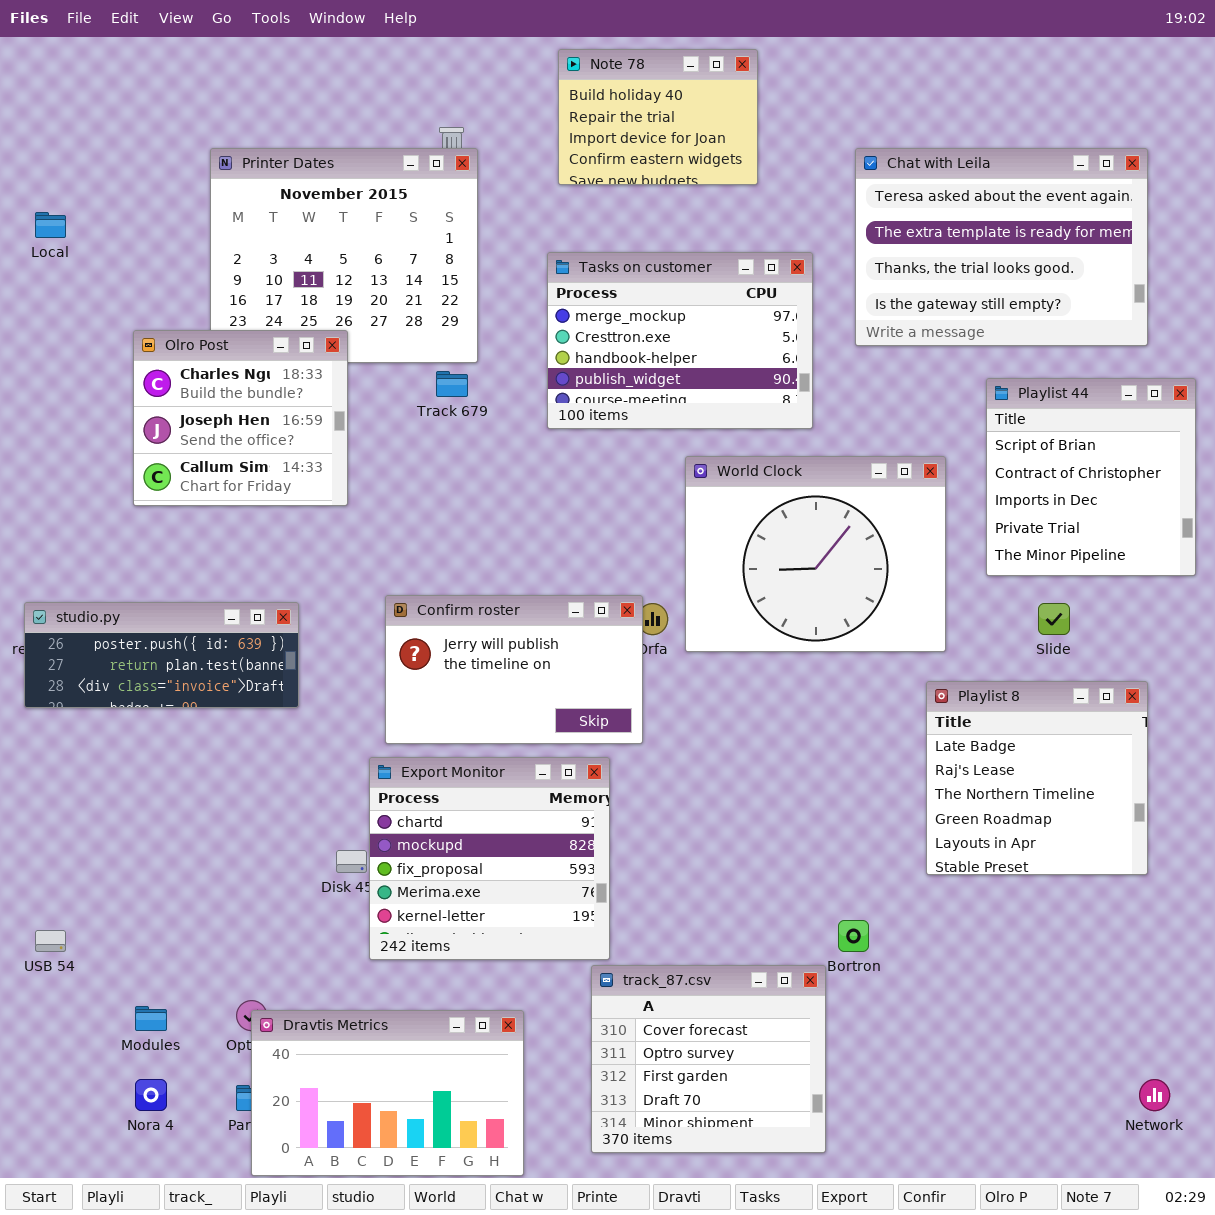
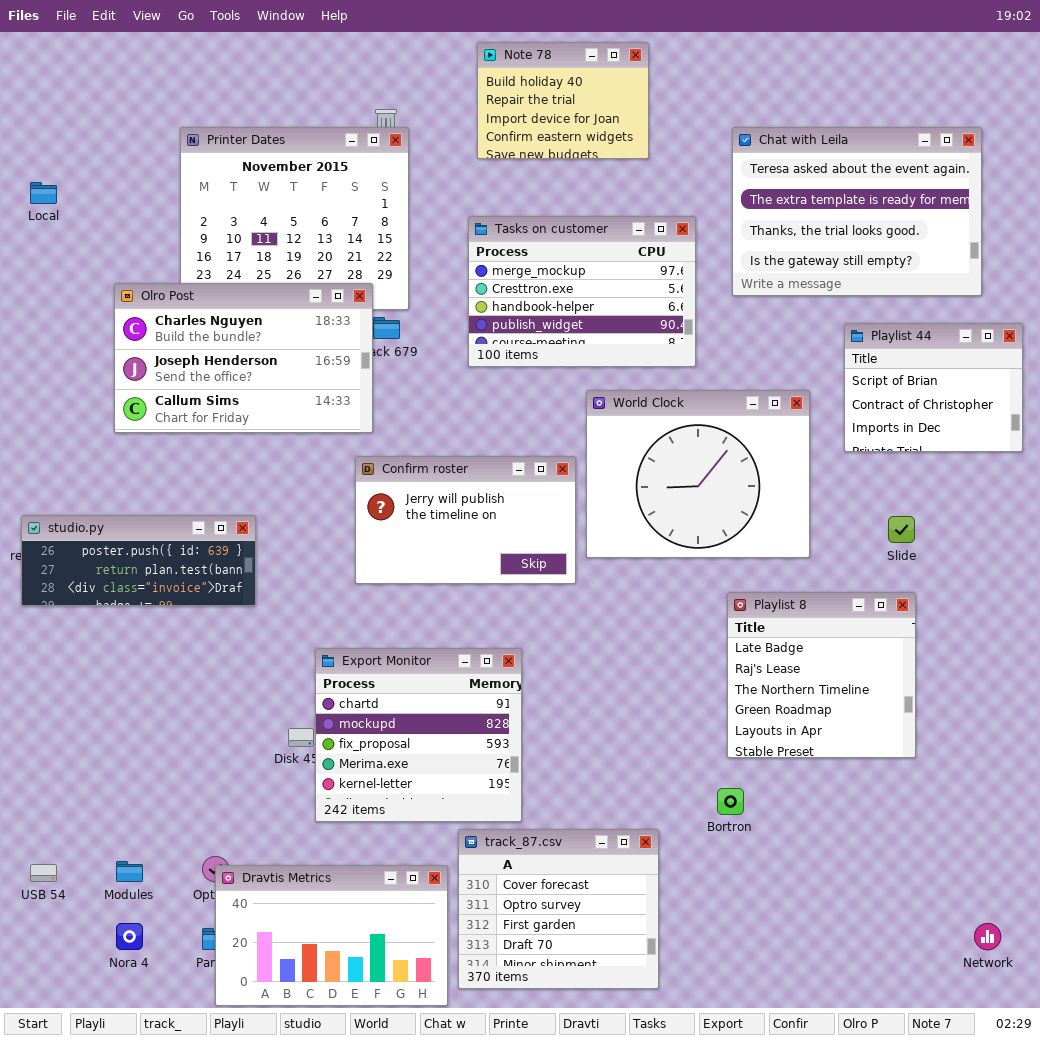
Olro Post: [133,330,348,506] -> [114,283,373,433], resized
Playlist 44: [986,378,1196,576] -> [844,323,1023,452], resized
Confirm roster: [385,595,643,744] -> [355,456,576,584], moved
Playlist 8: [926,681,1148,875] -> [727,592,916,758], moved
USB 54: [35,930,66,952] -> [30,864,57,882], moved
track_87.csv: [591,965,826,1153] -> [458,829,659,989], moved

